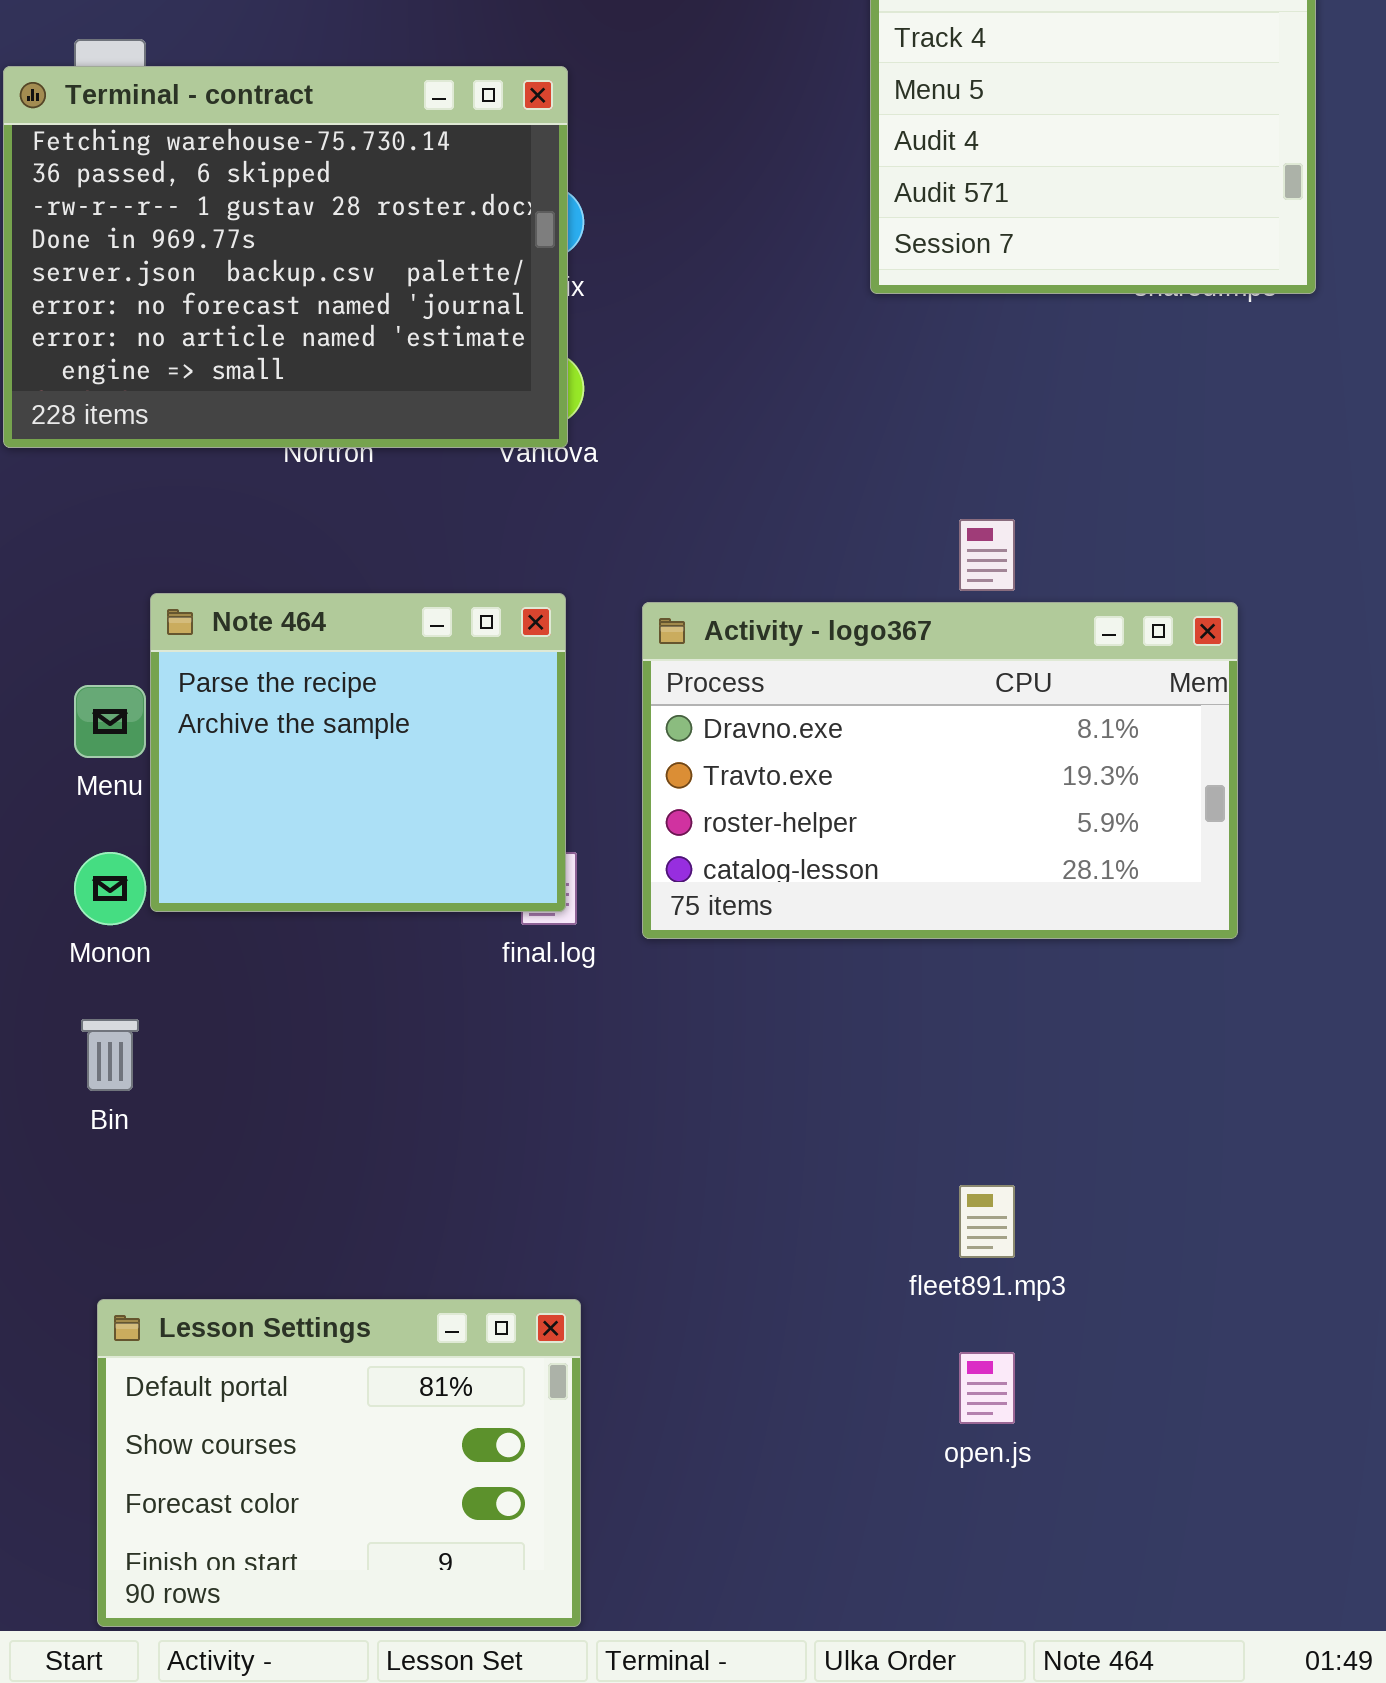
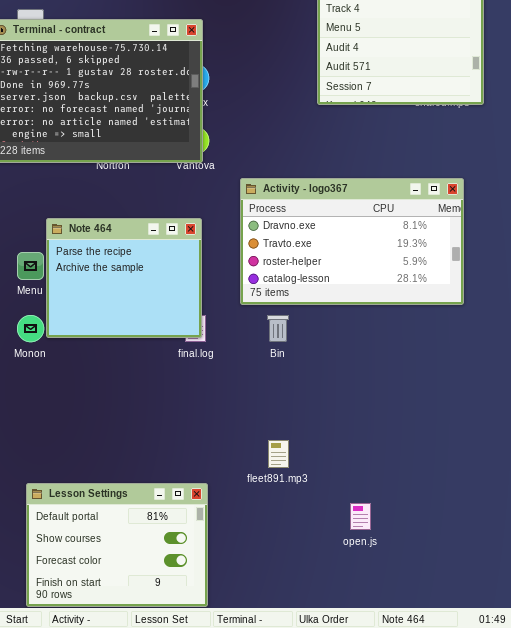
Activity - logo367: [642,602,1238,939] -> [240,178,464,305], moved
Bin: [81,1019,139,1091] -> [267,315,289,342], moved
fleet891.mp3: [959,1185,1015,1258] -> [268,440,289,468], moved

